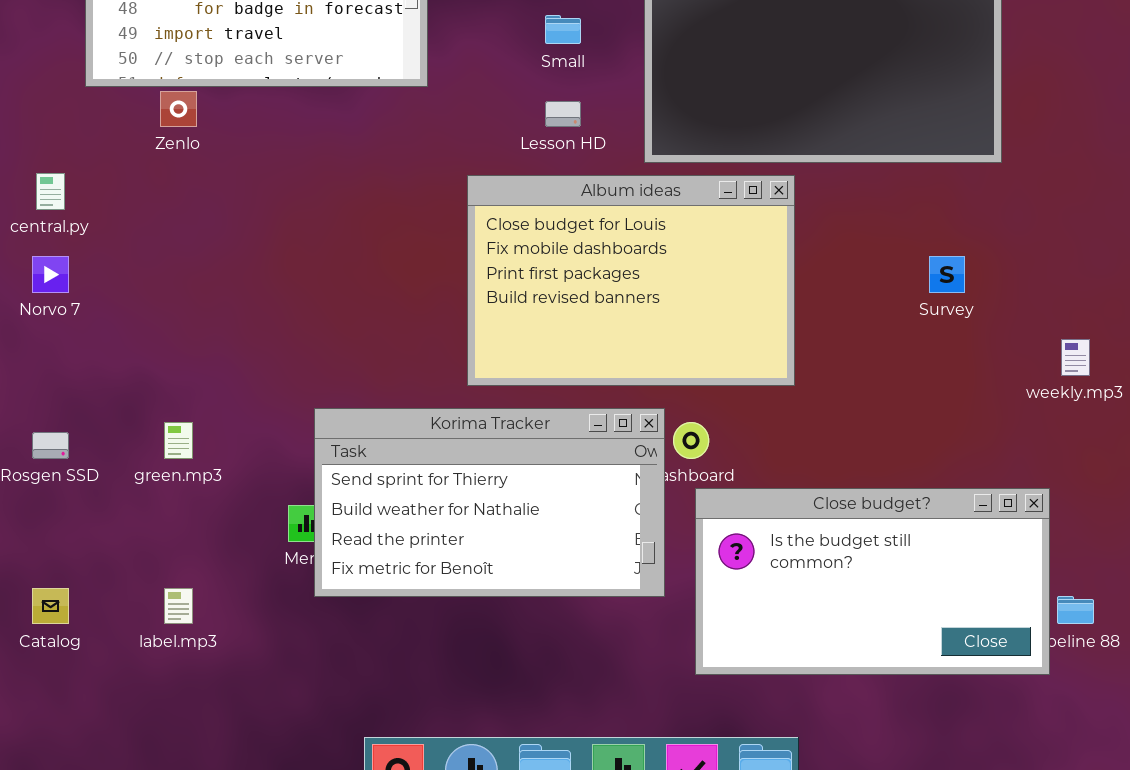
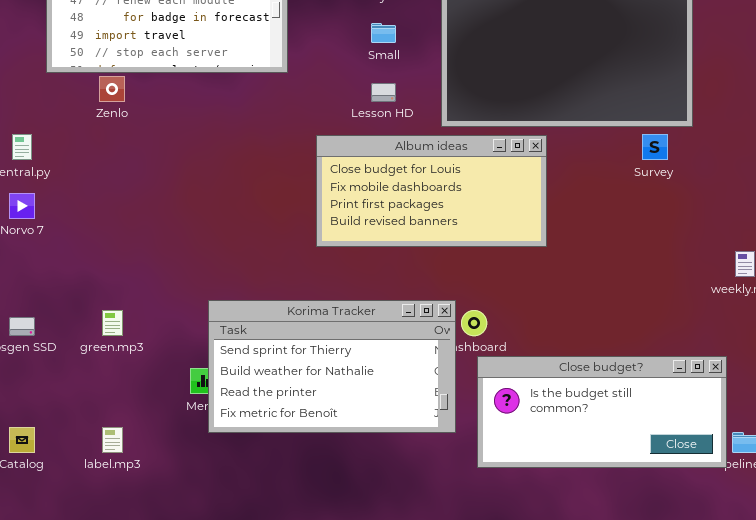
Album ideas: [467,175,795,386] -> [316,135,547,247], resized
Survey: [929,256,965,293] -> [642,134,668,160], moved
Close budget?: [695,488,1050,675] -> [477,356,727,468], resized

